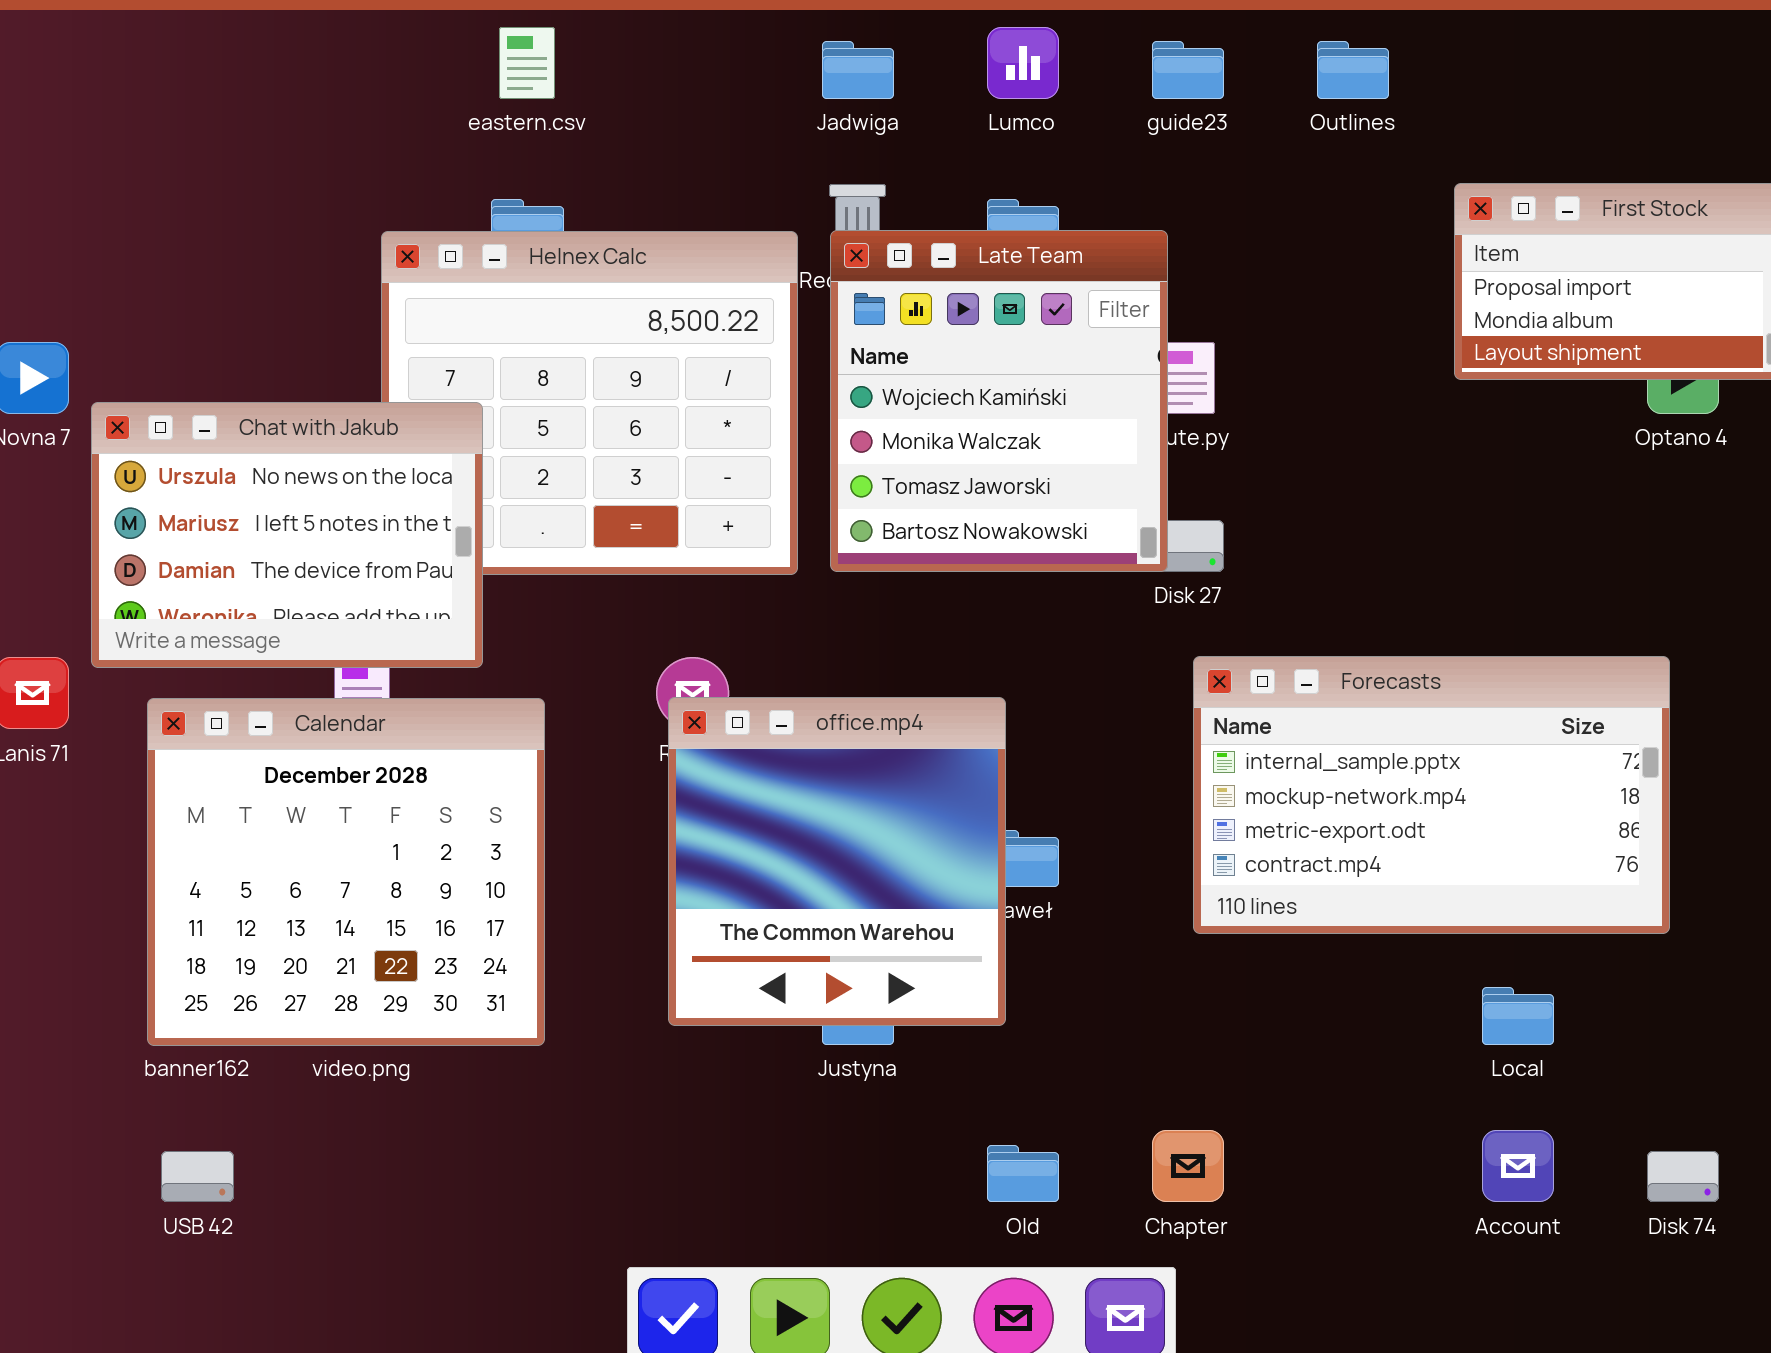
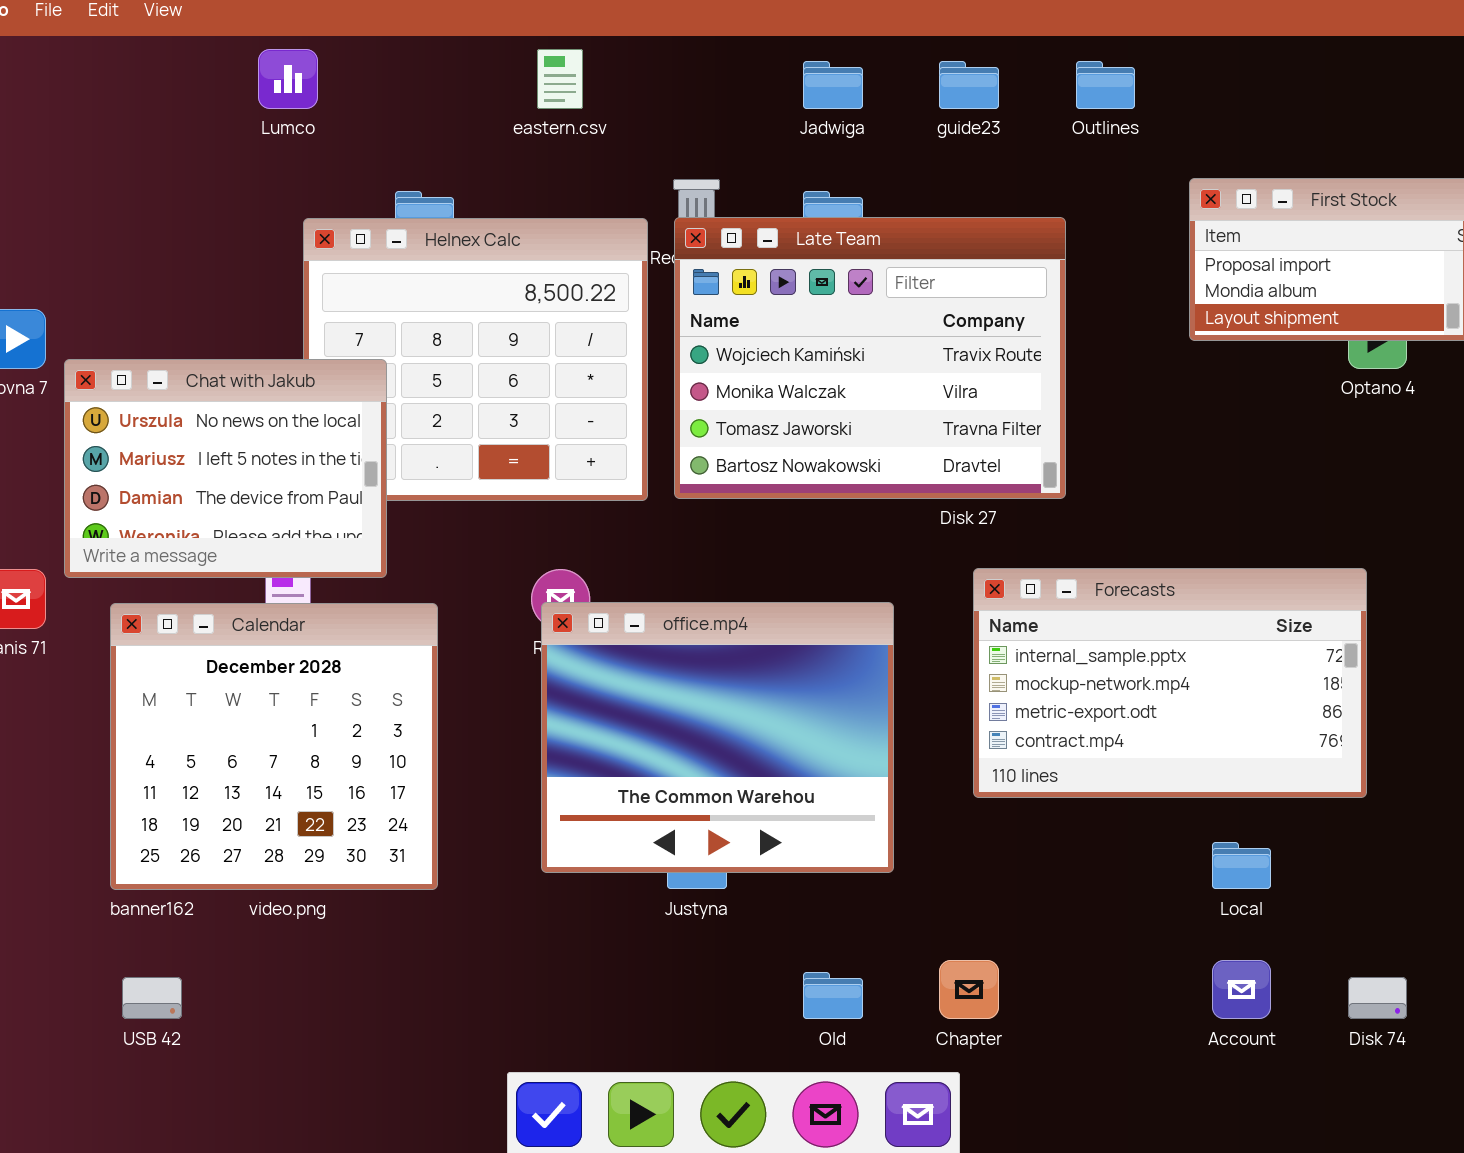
eastern.csv: [499,27,555,99] -> [537,49,583,109], moved
Lumco: [987,27,1059,99] -> [258,49,318,109], moved
Jadwiga: [822,41,894,99] -> [803,61,863,109], moved
Late Team: [830,230,1168,572] -> [674,217,1066,499], resized
office.mp4: [668,697,1006,1026] -> [541,602,894,873], resized

